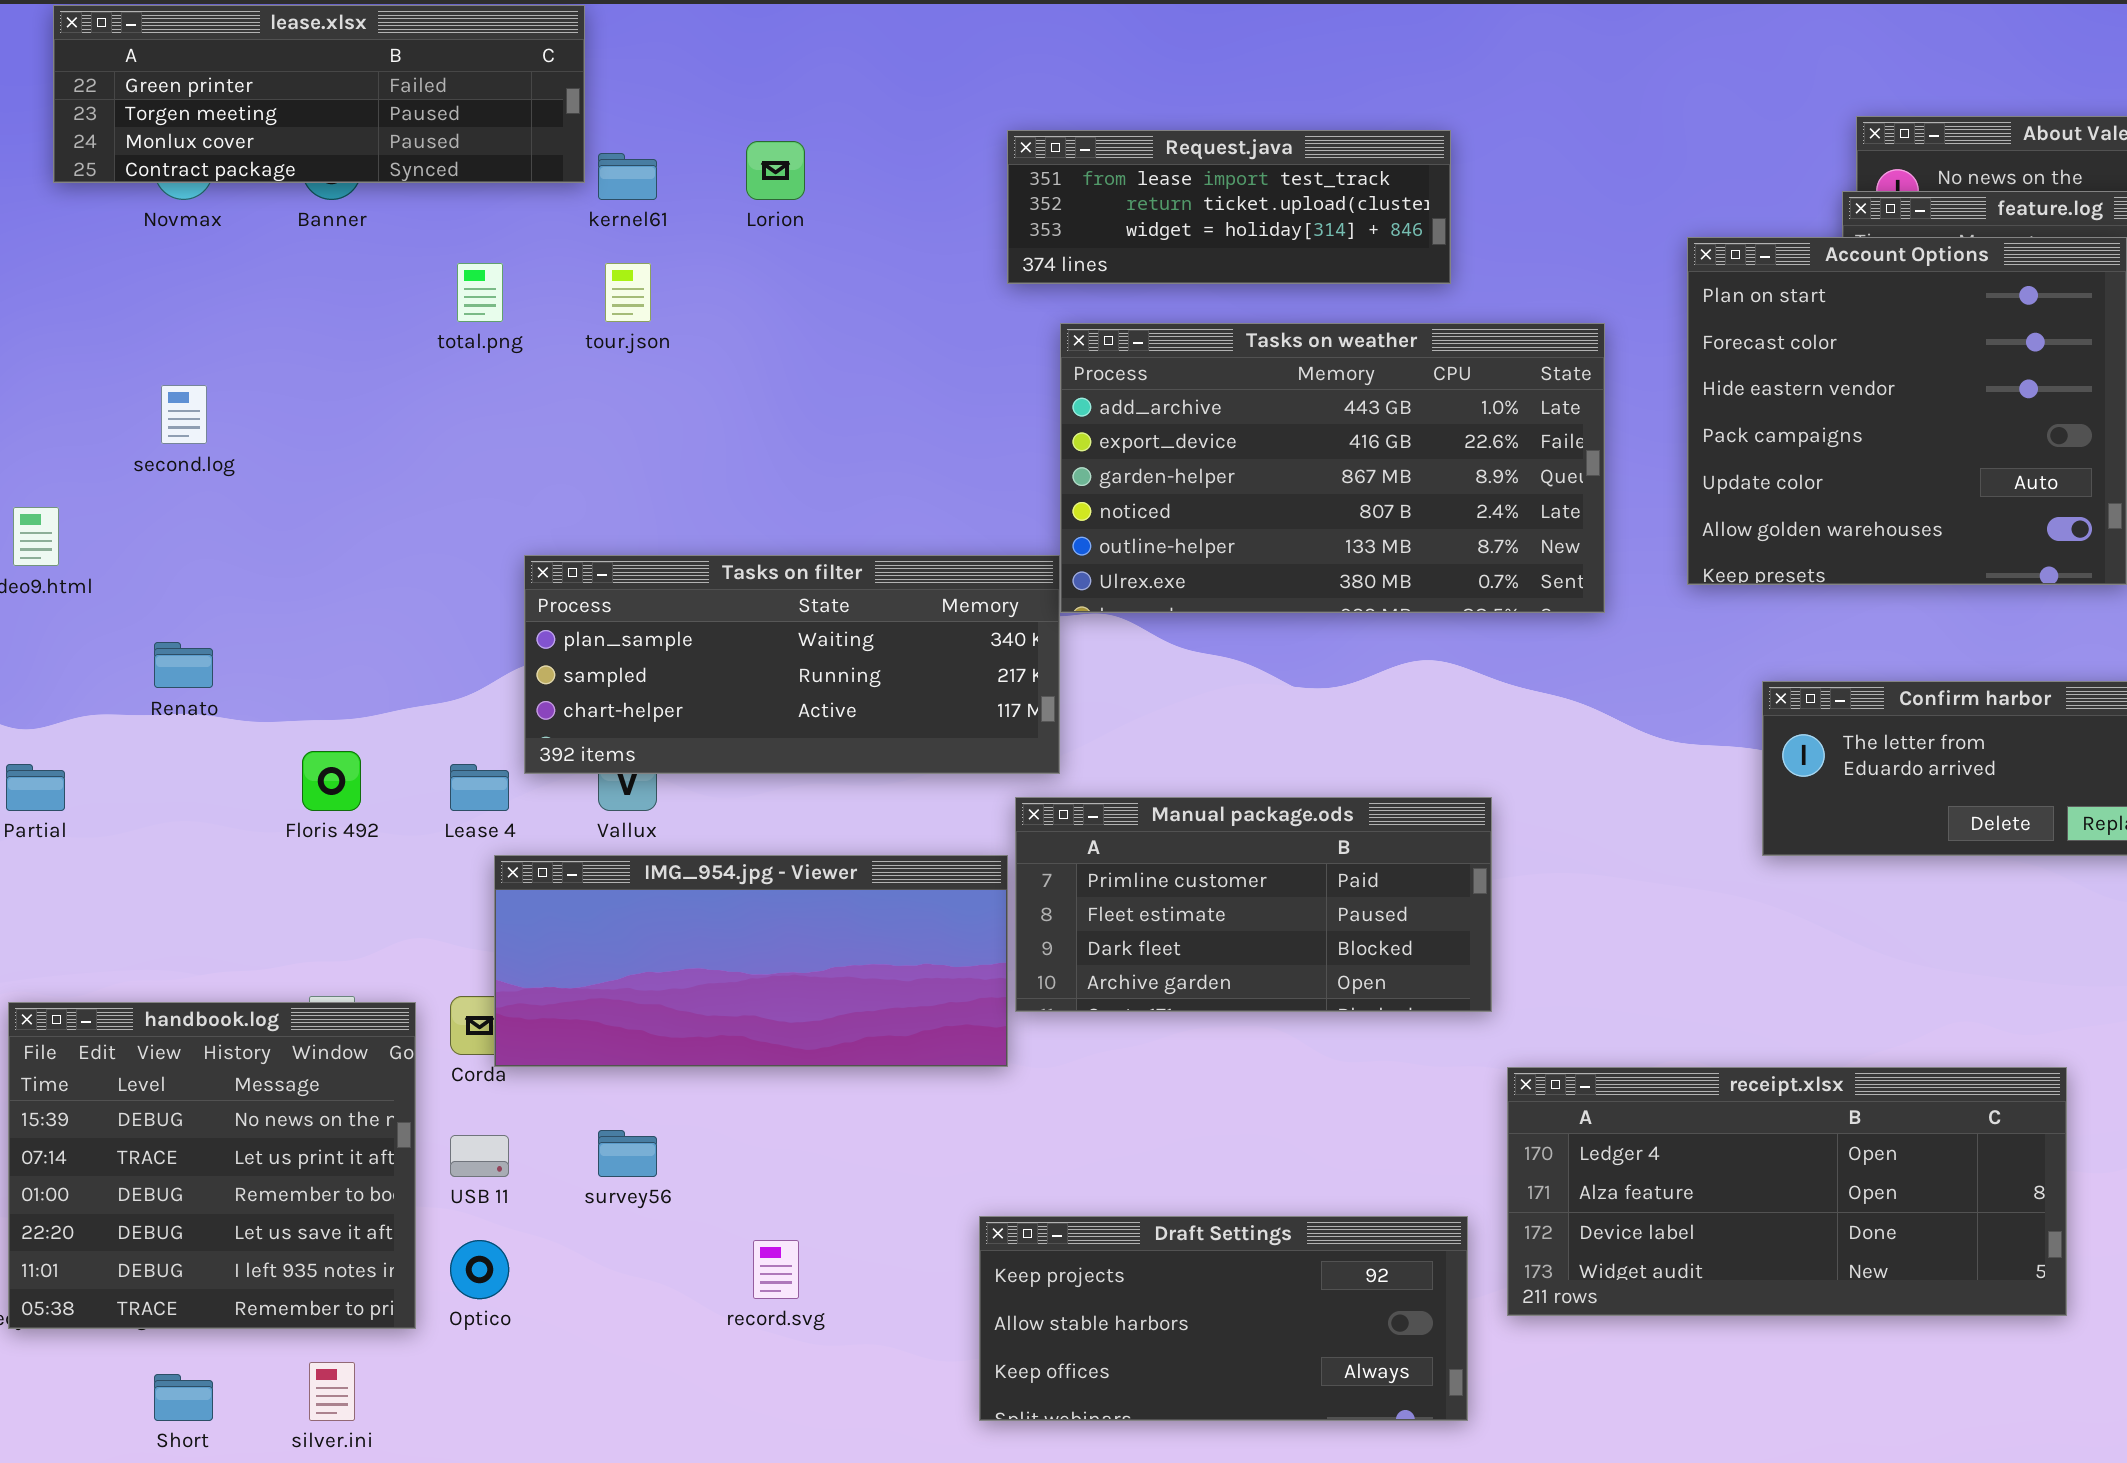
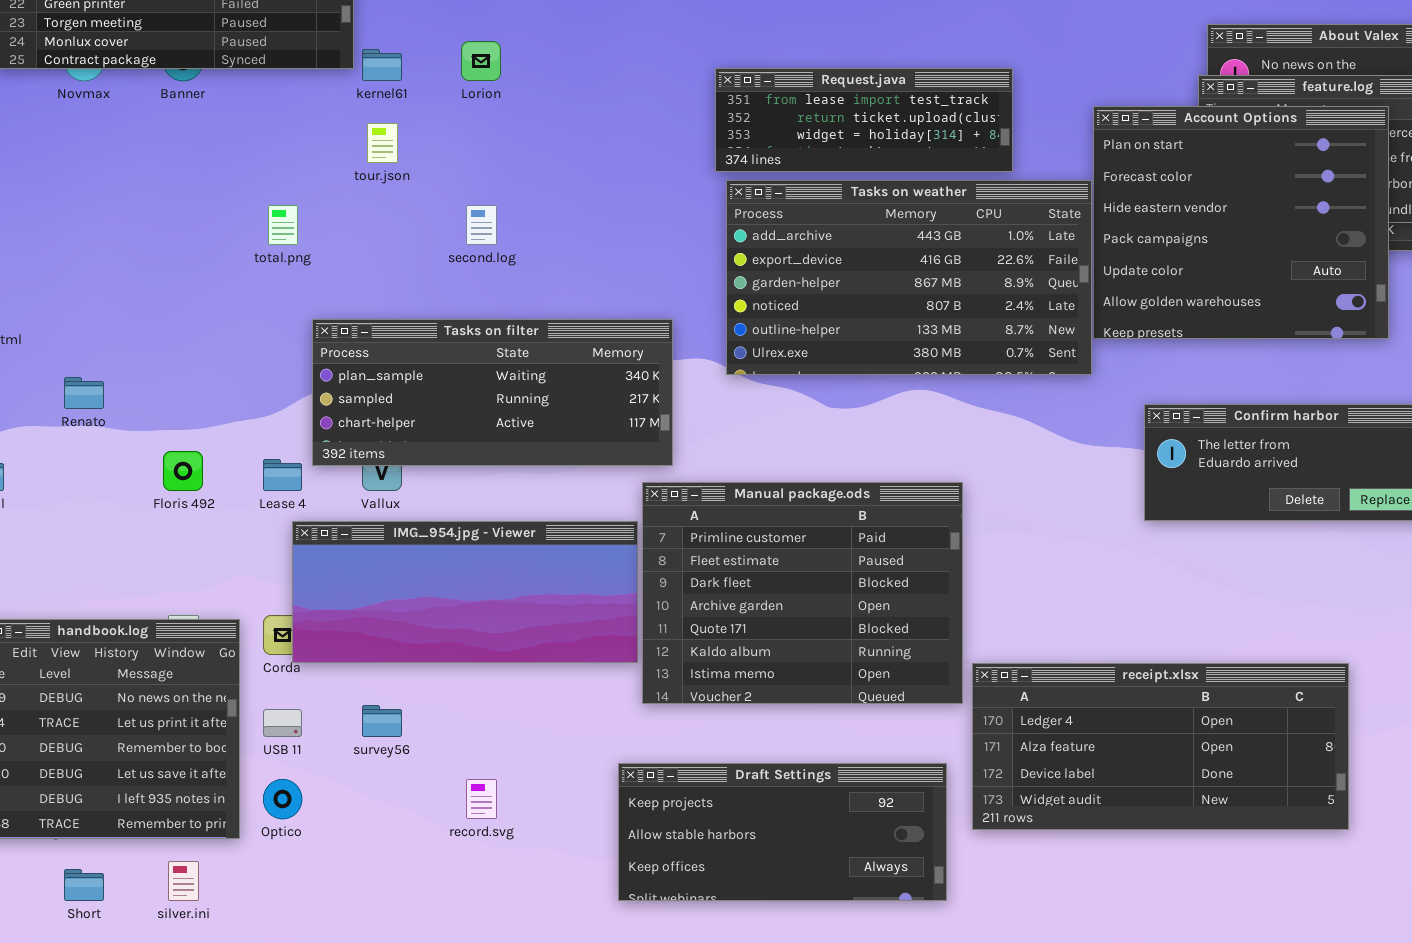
Request.java: [1007,130,1451,284] -> [715,68,1013,172], moved
total.png: [457,263,503,322] -> [268,205,298,245], moved
Tasks on weather: [1060,323,1605,613] -> [726,180,1092,375], moved
second.log: [161,385,207,444] -> [466,205,497,245], moved
Manual package.ods: [1015,797,1492,1012] -> [642,482,963,704], resized

